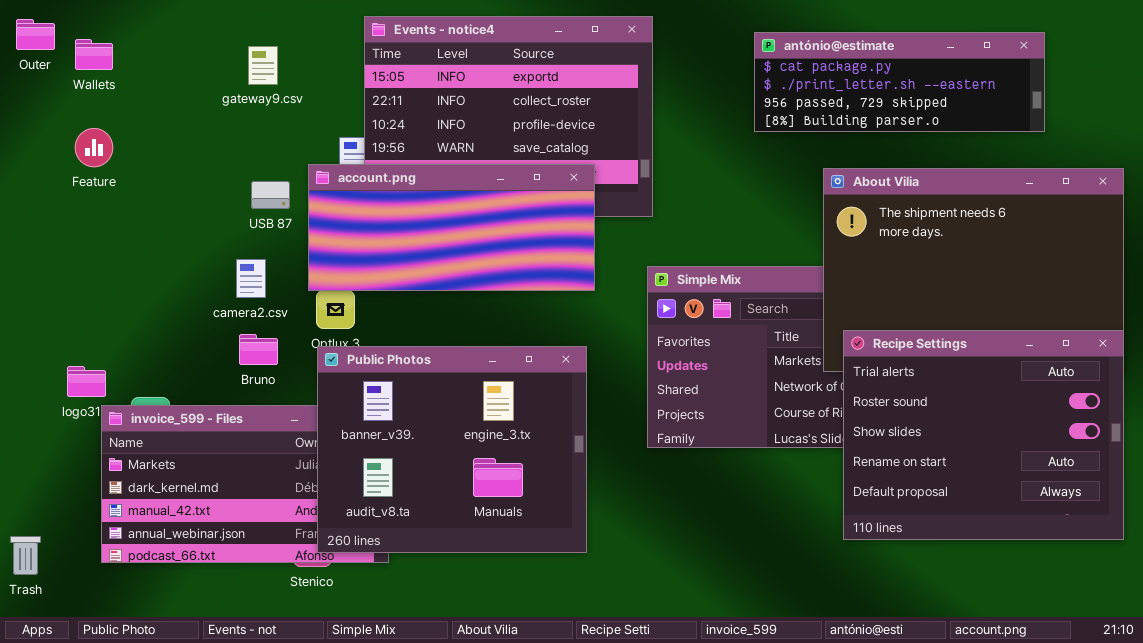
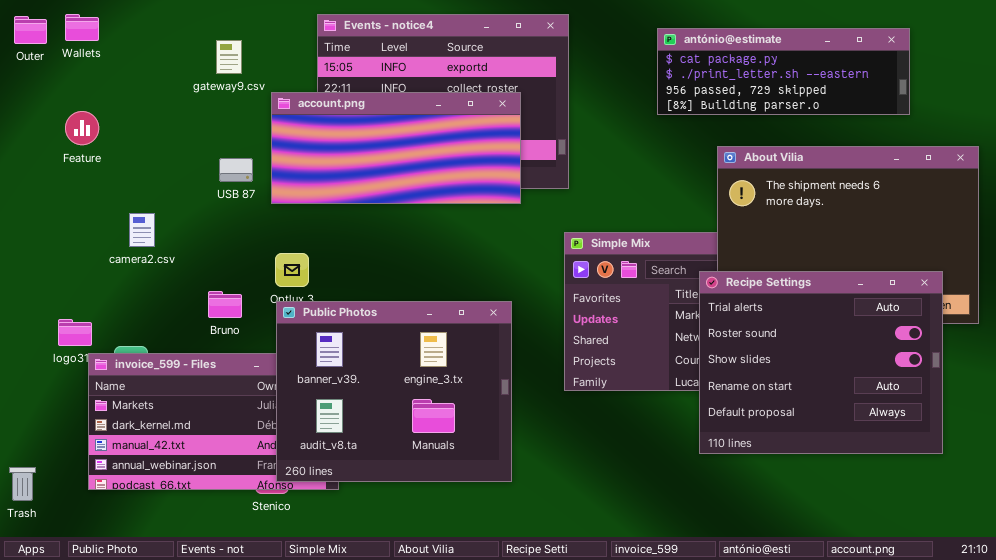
Wallets: [75,39,113,70] -> [65,14,99,41], moved
account.png: [308,164,595,291] -> [271,92,521,204], moved
camera2.csv: [236,259,266,298] -> [129,213,155,247], moved
Recipe Settings: [843,330,1124,540] -> [699,271,943,454], moved

